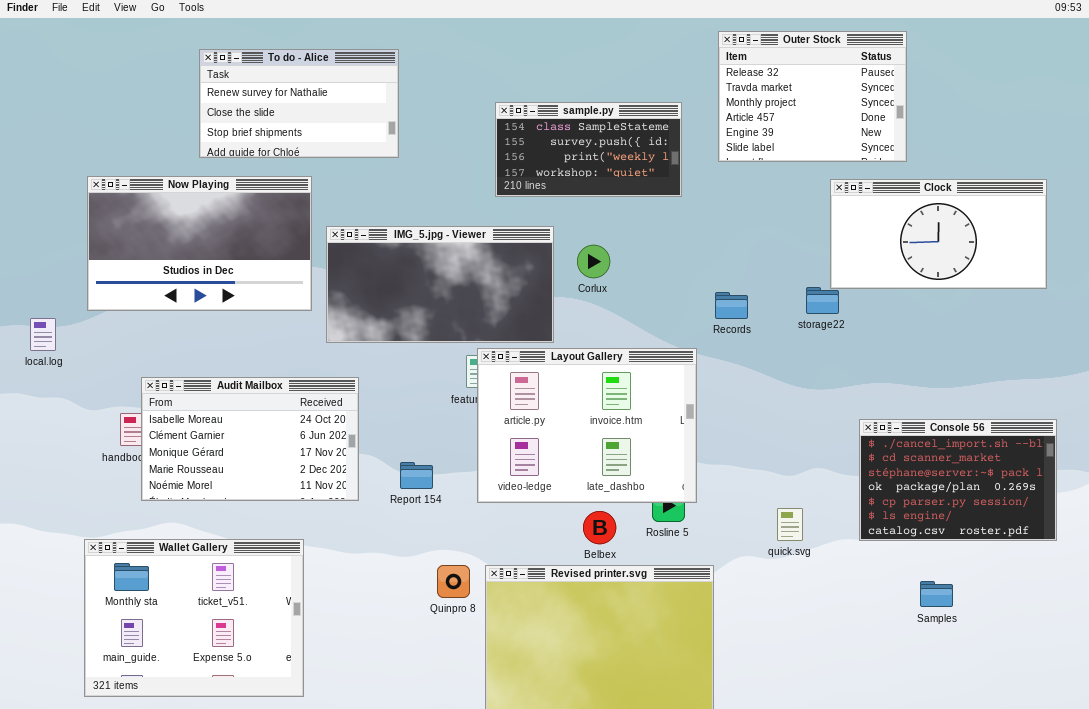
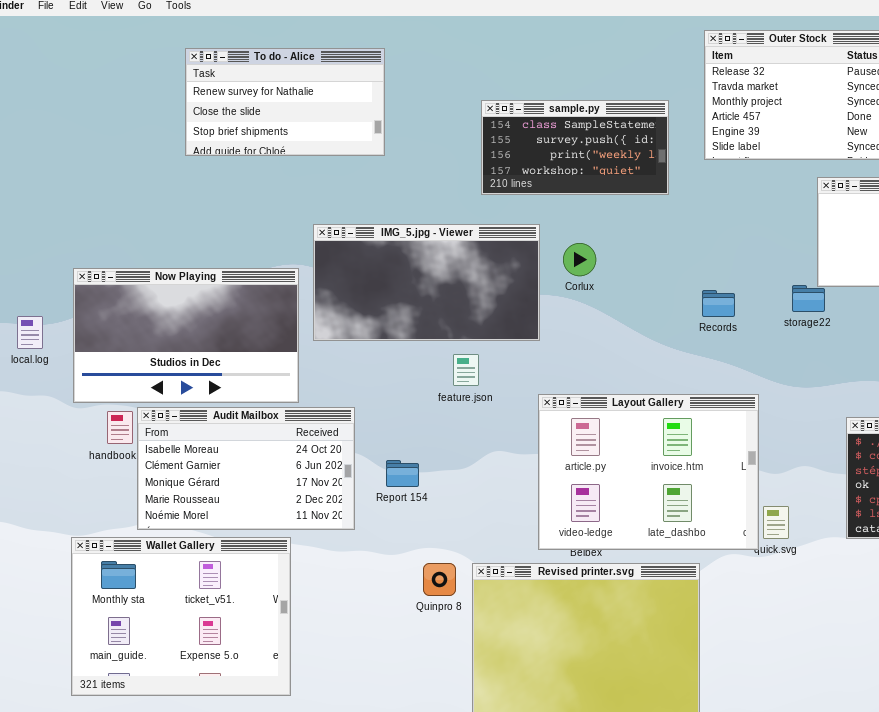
Now Playing: [87,176,312,311] -> [73,268,299,403], moved
Layout Gallery: [477,348,697,503] -> [538,394,759,550], moved
Audit Mailbox: [141,377,359,501] -> [137,407,355,530], moved

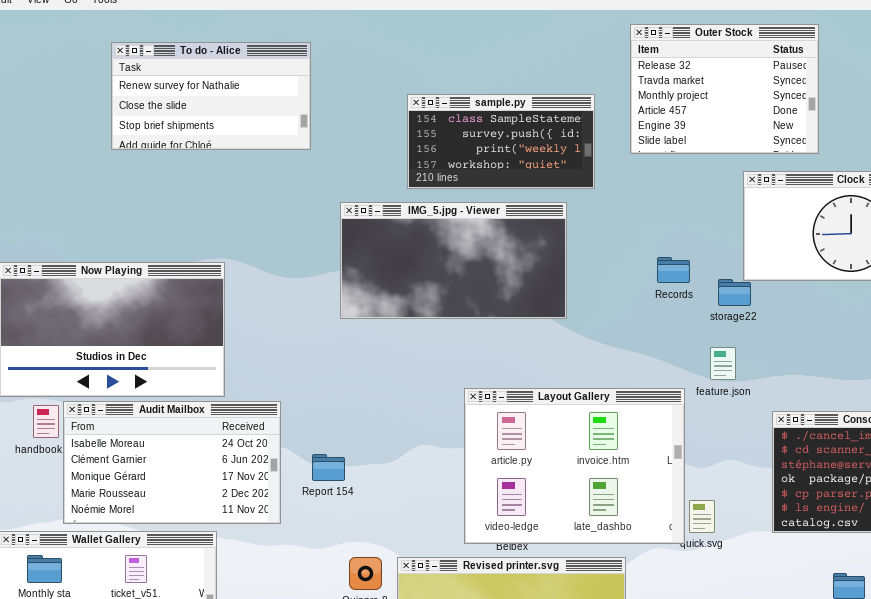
IMG_5.jpg - Viewer: [313,224,540,341] -> [340,202,567,319], moved
Records: [702,290,735,317] -> [657,257,690,283], moved
feature.json: [453,354,479,386] -> [710,347,736,380], moved

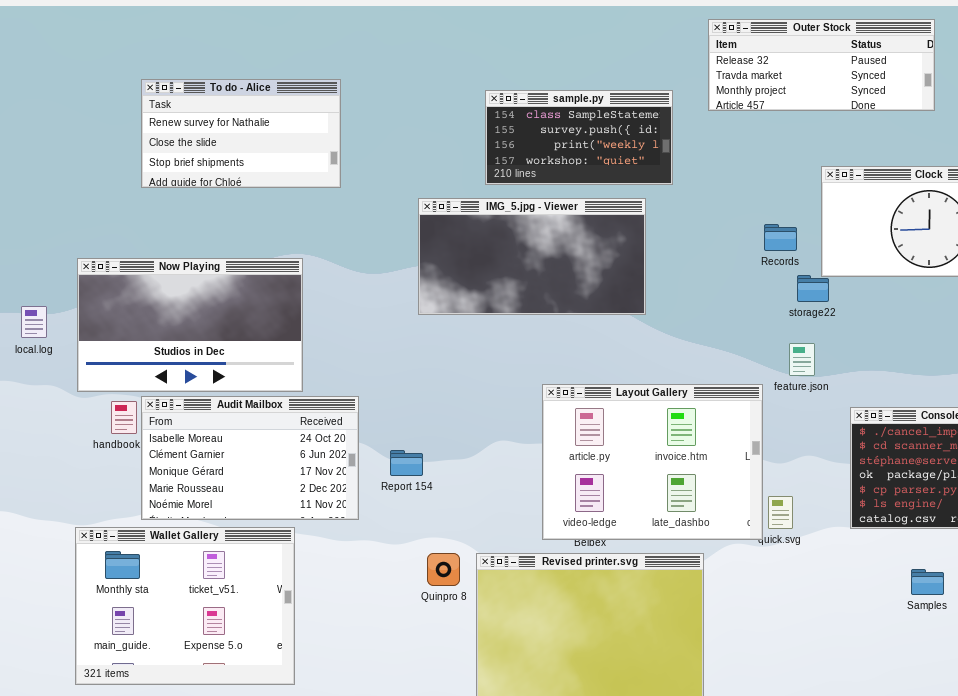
Outer Stock: [630,24,819,154] -> [708,19,935,111], resized
To do - Alice: [111,42,311,150] -> [141,79,341,188], moved
Records: [657,257,690,283] -> [764,224,797,251], moved

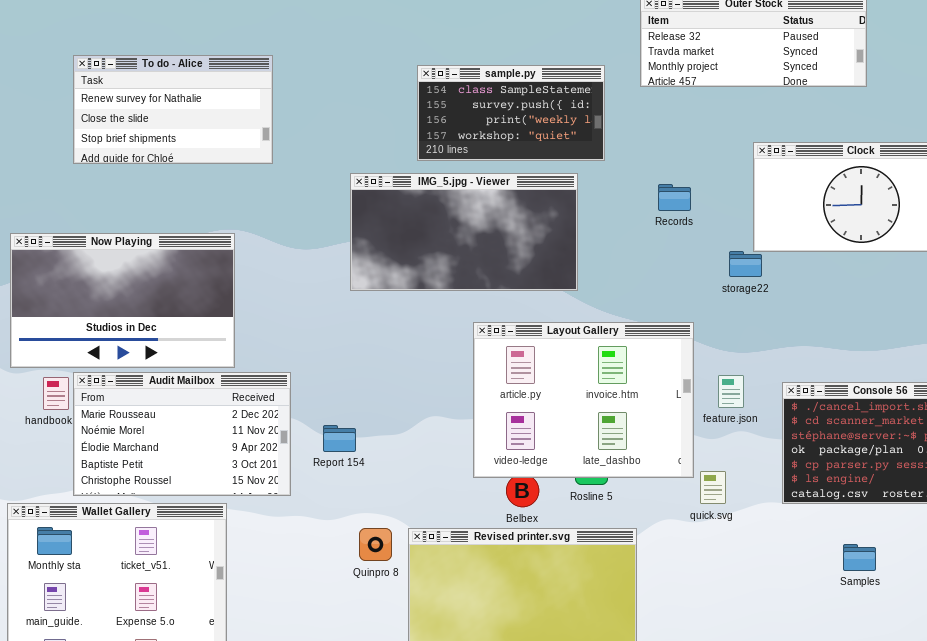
Records: [764,224,797,251] -> [658,184,691,211], moved
feature.json: [789,343,815,376] -> [718,375,744,408], moved
Layout Gallery: [542,384,763,540] -> [473,322,694,478], moved
Audit Mailbox: [141,396,359,520] -> [73,372,291,496], scrolled down 3 rows

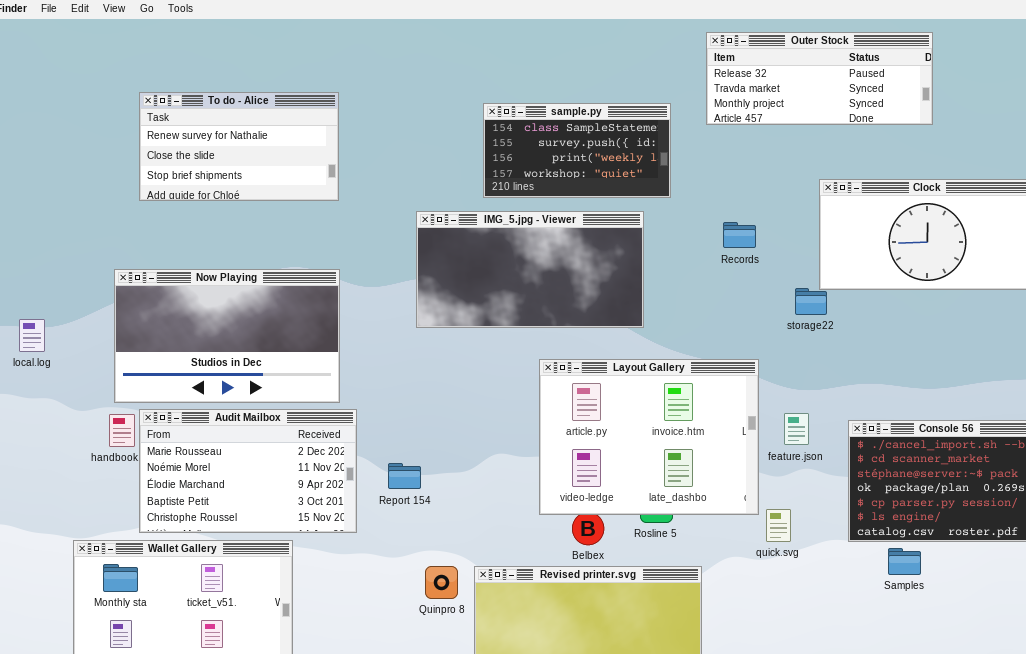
Now Playing: [10,233,235,368] -> [114,269,340,403], moved
Samples: [843,544,876,571] -> [888,548,921,575], moved

